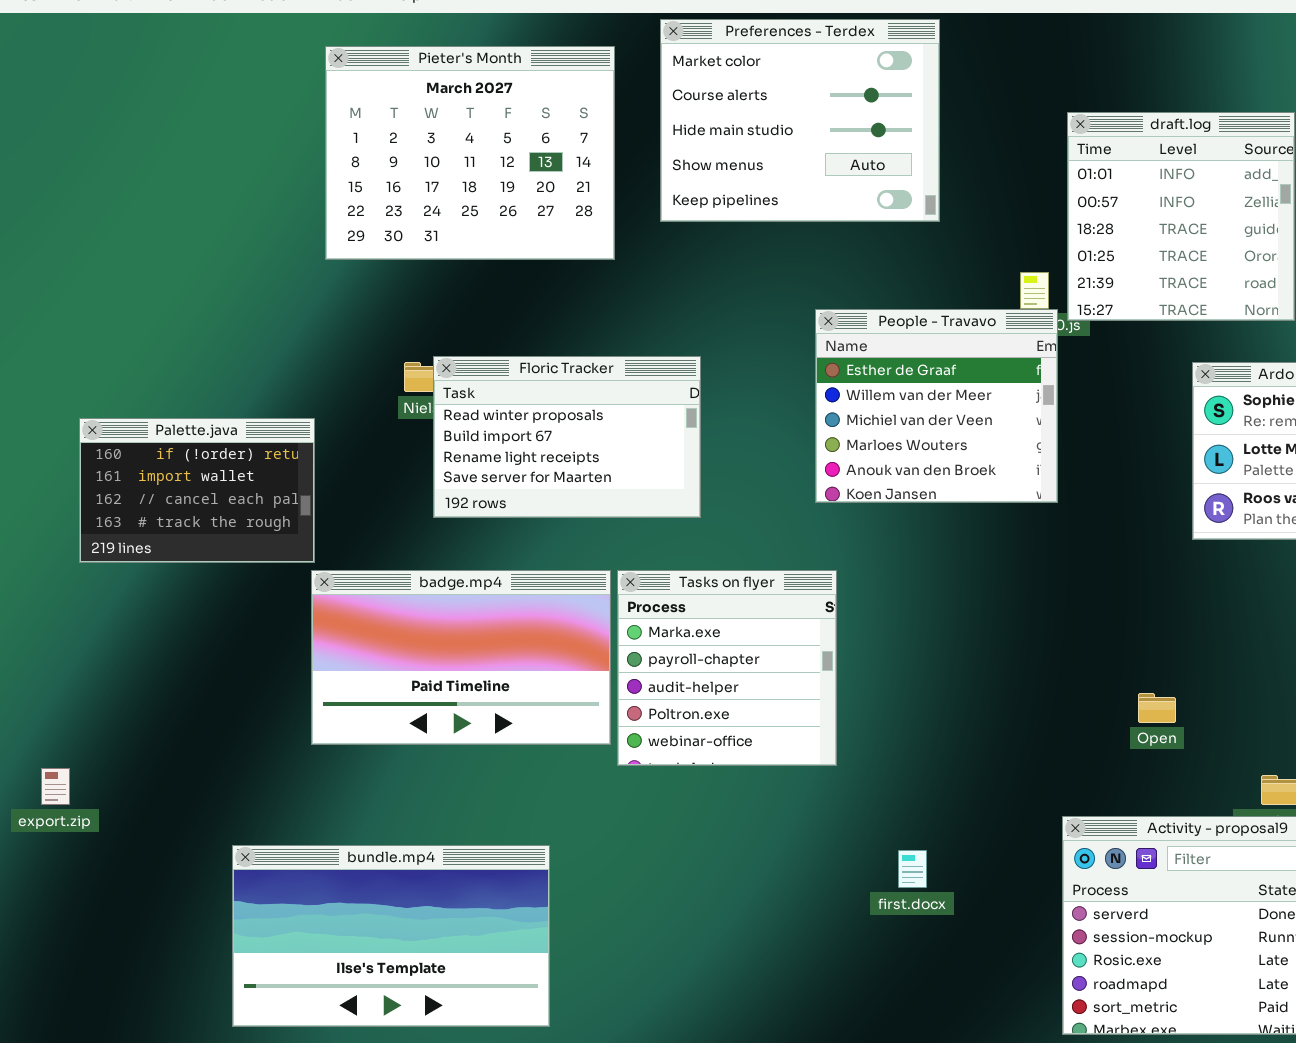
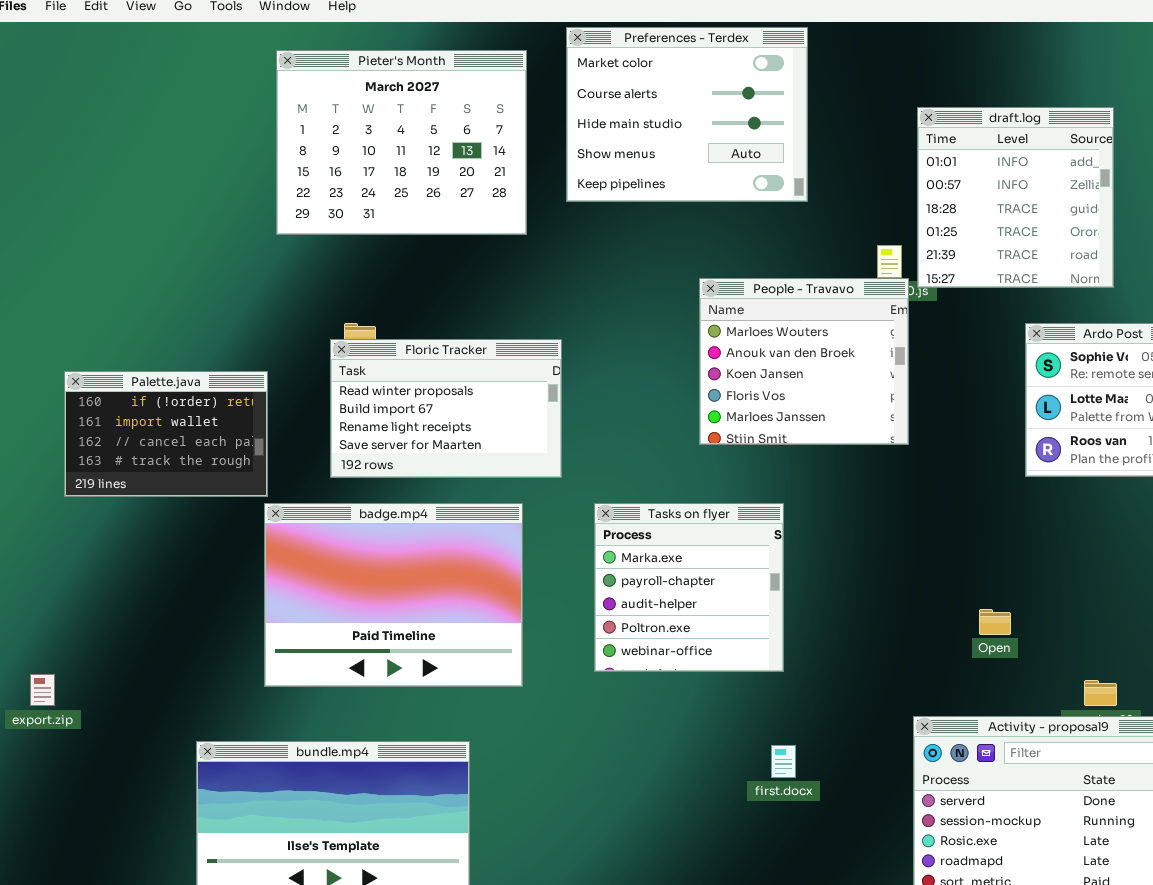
People - Travavo: [815,309,1058,503] -> [699,278,909,445], scrolled down 3 rows
Floric Tracker: [433,356,701,518] -> [330,339,562,478], moved
badge.mp4: [311,570,611,745] -> [264,503,523,687], resized
Tasks on flyer: [617,570,837,766] -> [594,503,784,672], moved

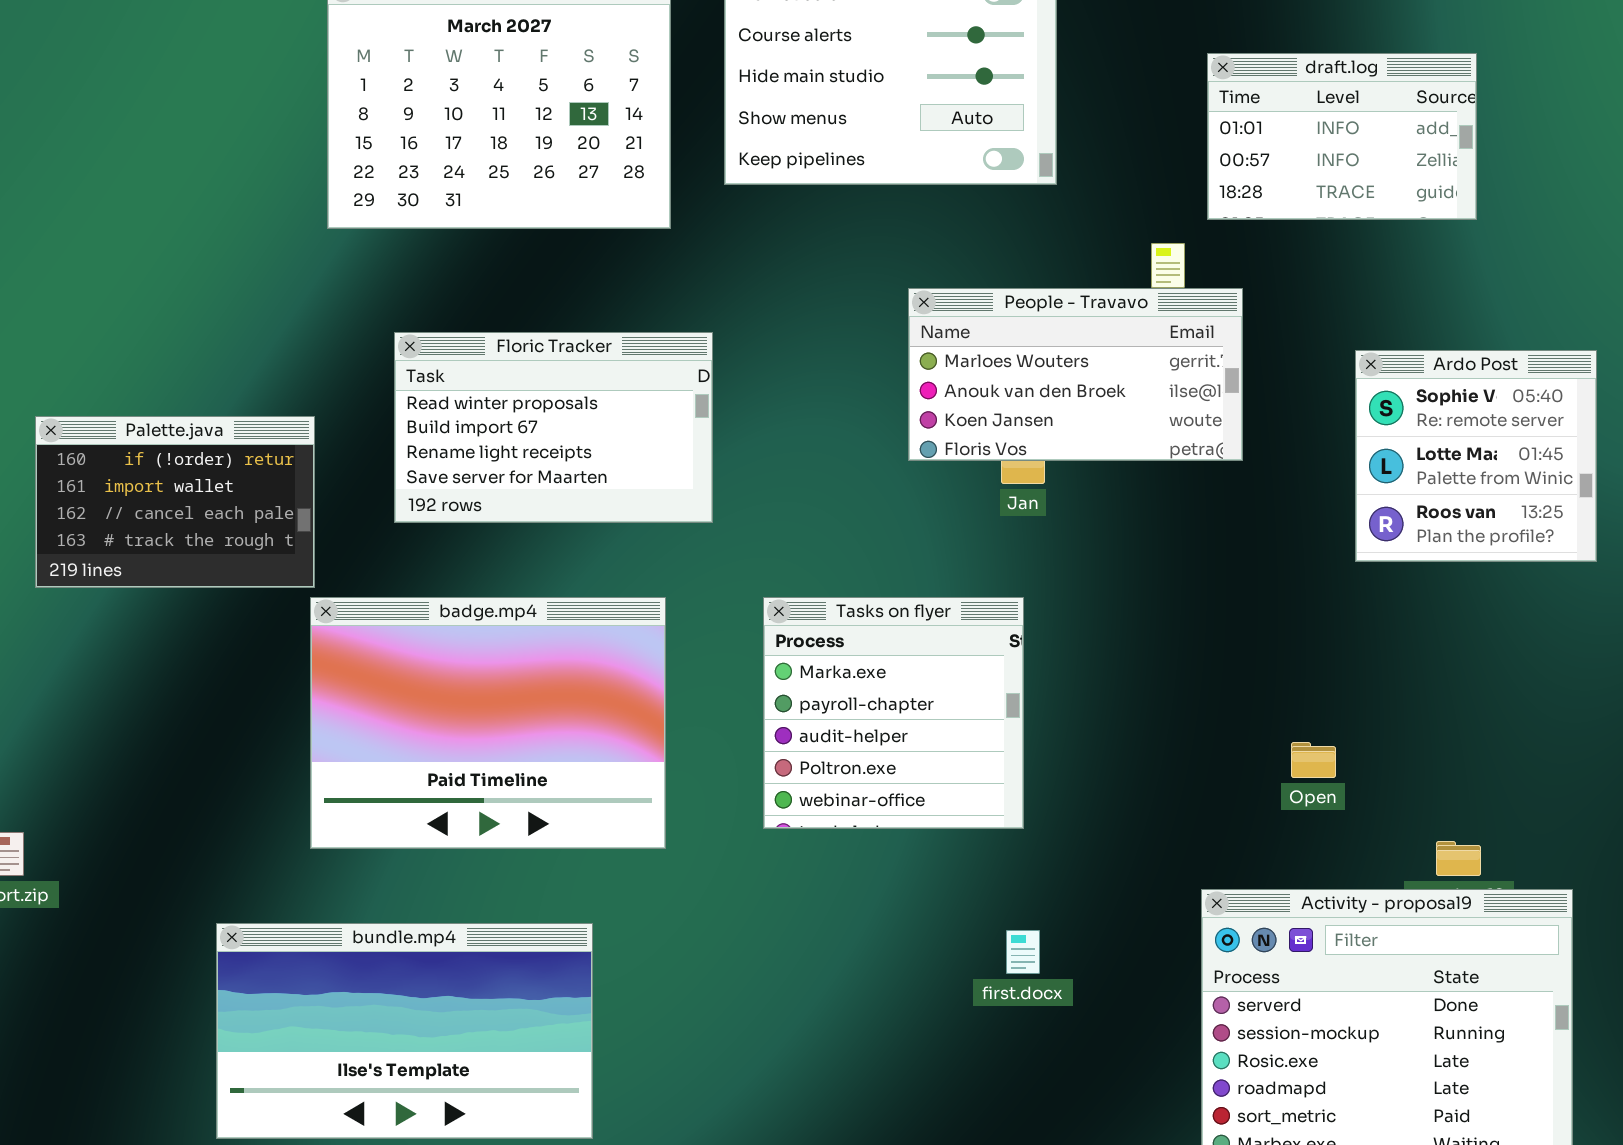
draft.log: [917,107,1114,288] -> [1207,53,1477,220], resized
People - Travavo: [699,278,909,445] -> [908,288,1243,461], resized
Floric Tracker: [330,339,562,478] -> [394,332,713,523], moved

